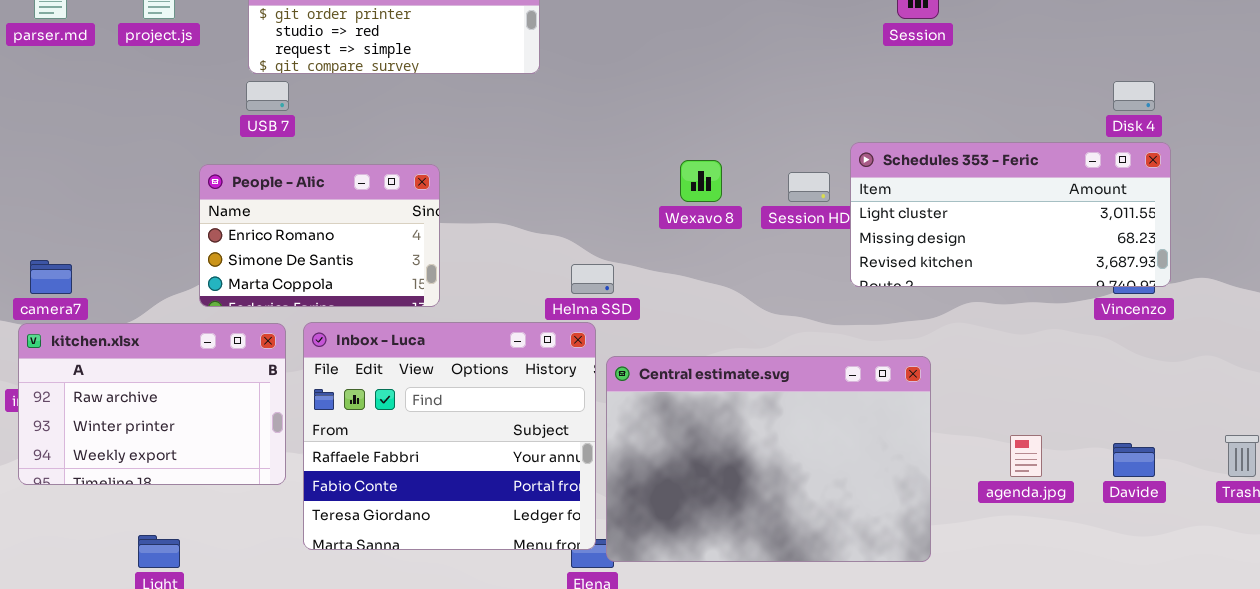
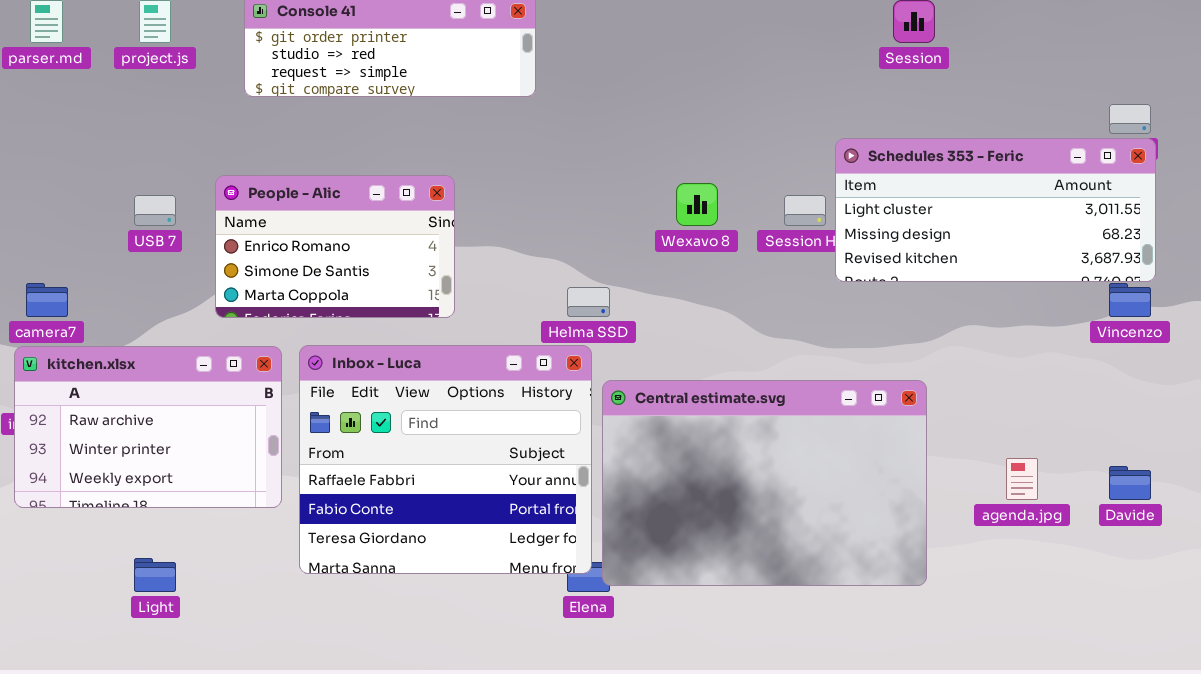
USB 7: [246,81,289,111] -> [134,195,176,226], moved
Schedules 353 - Feric: [850,142,1171,287] -> [835,138,1156,282], moved
People - Alic: [199,164,440,307] -> [215,175,455,318], moved

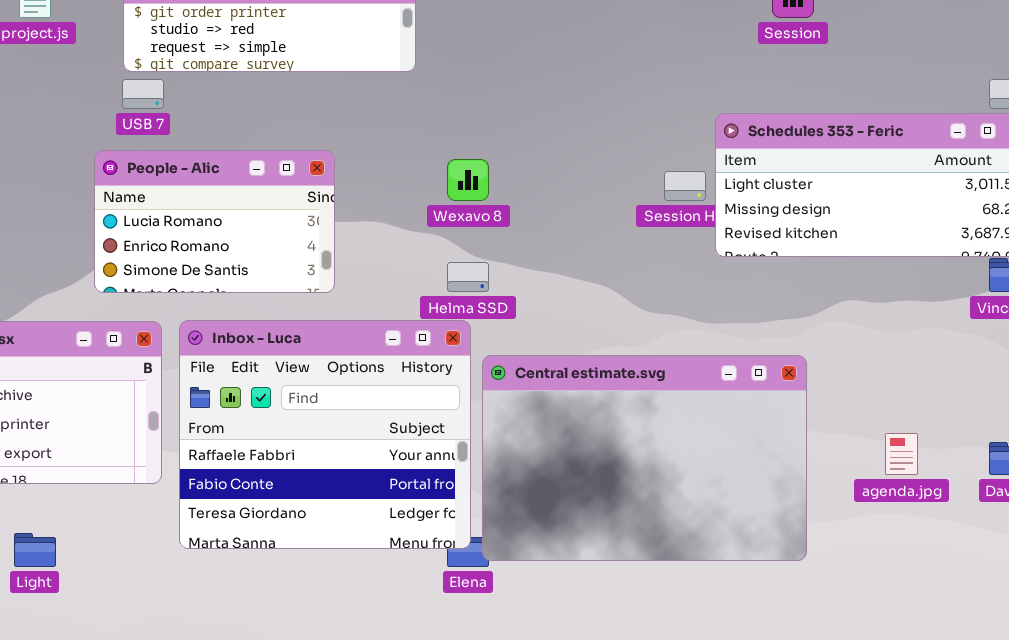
People - Alic: [215,175,455,318] -> [94,150,335,293], scrolled up 1 row
Wexavo 8: [676,183,718,226] -> [447,159,489,201], moved
USB 7: [134,195,176,226] -> [122,79,164,109], moved

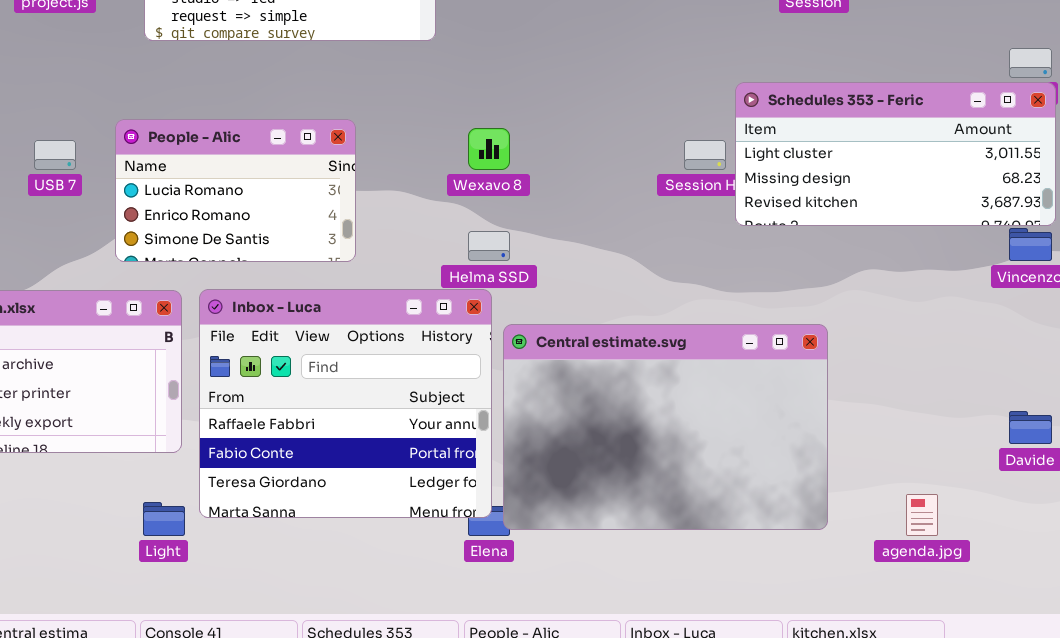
USB 7: [122,79,164,109] -> [34,140,76,170], moved
agenda.jpg: [885,433,918,475] -> [906,494,938,536], moved
Light: [14,533,56,567] -> [143,502,185,536], moved

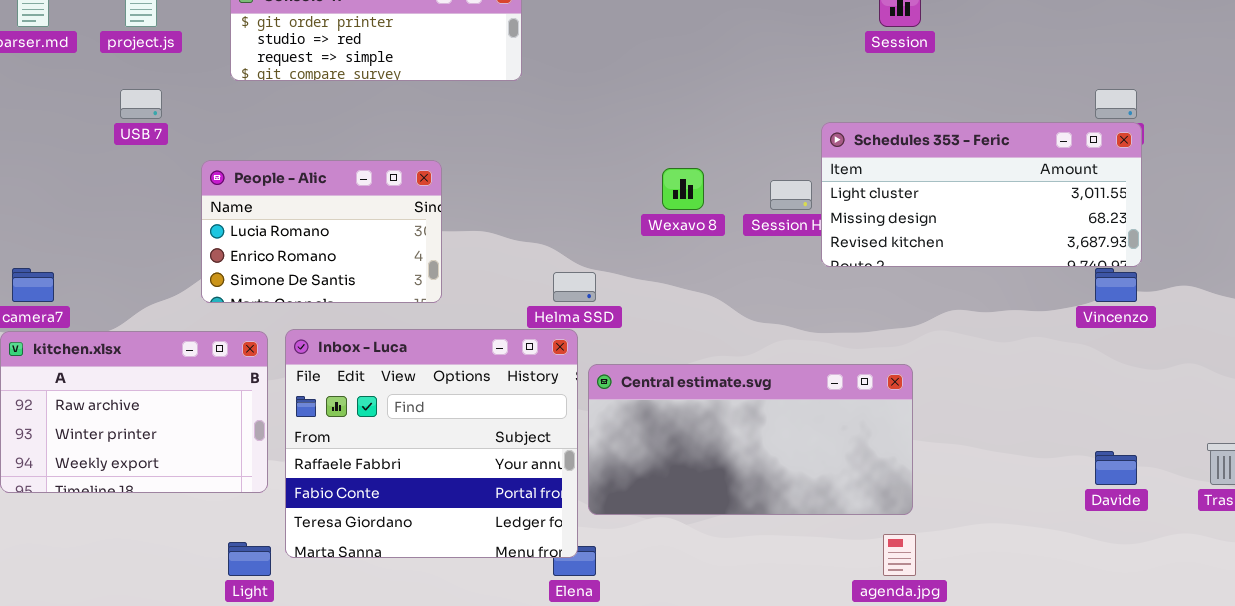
Wexavo 8: [468,128,510,170] -> [662,168,704,210], moved
USB 7: [34,140,76,170] -> [120,89,162,119], moved
Central estimate.svg: [503,324,828,530] -> [588,364,913,515], resized
agenda.jpg: [906,494,938,536] -> [883,534,916,576], moved

